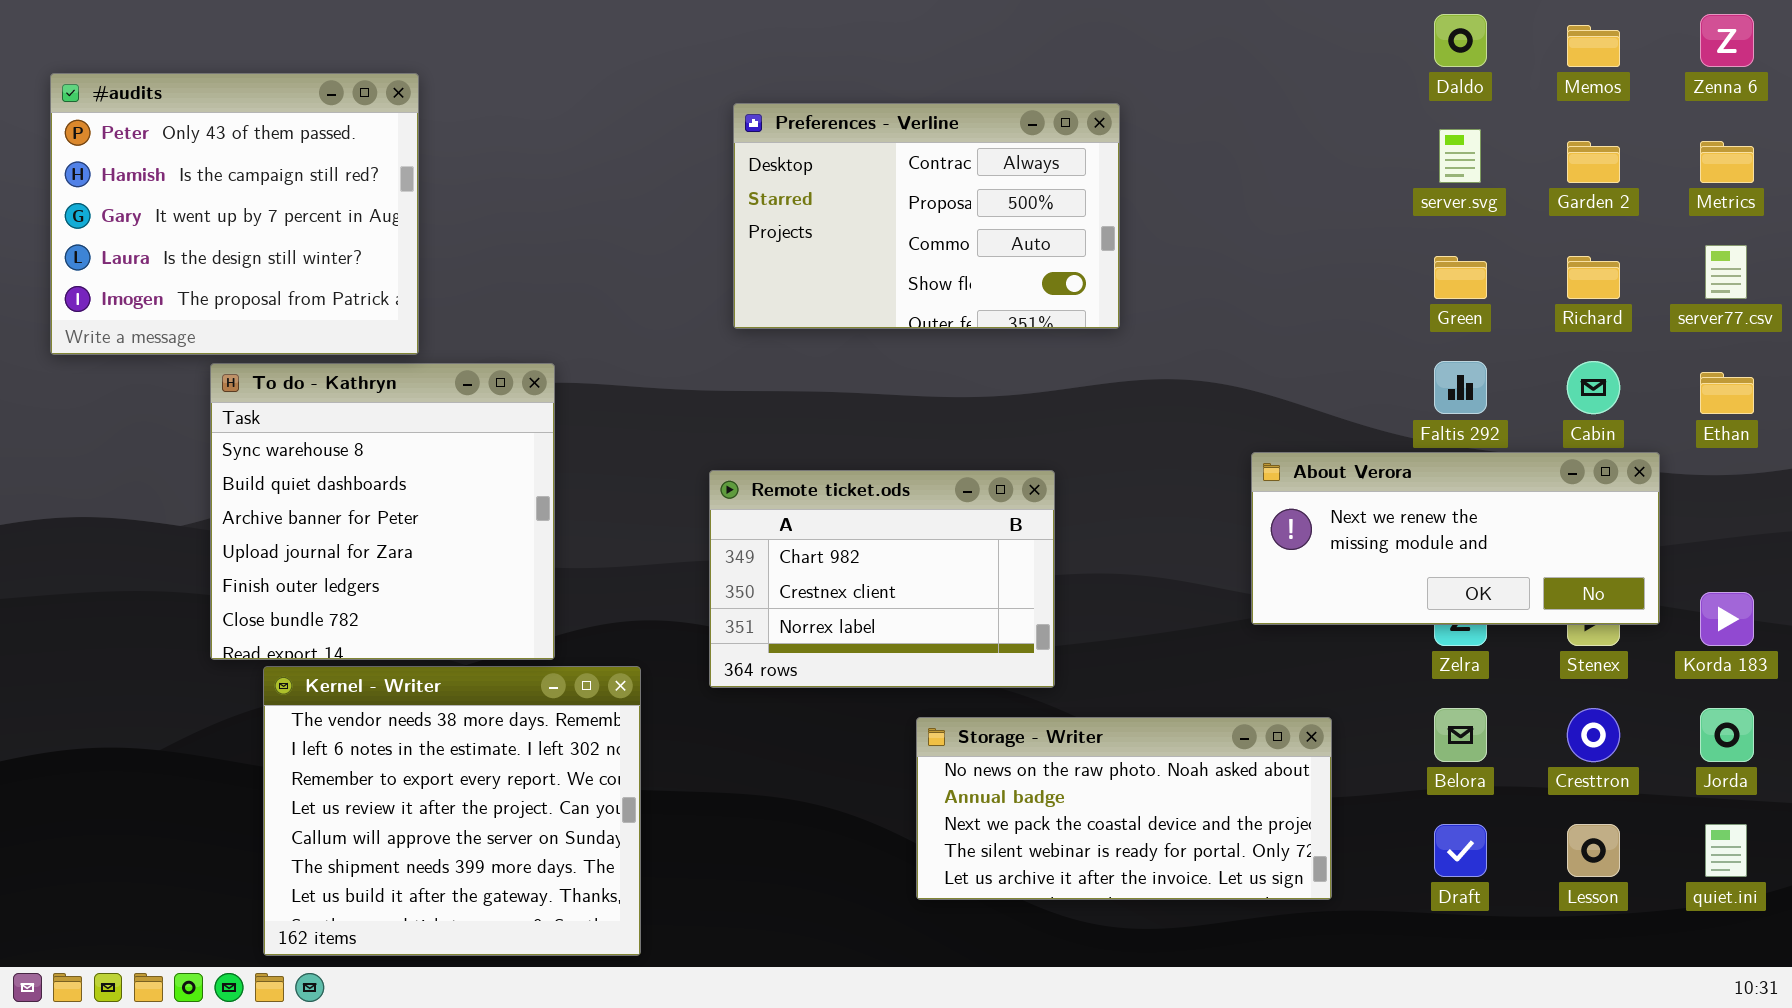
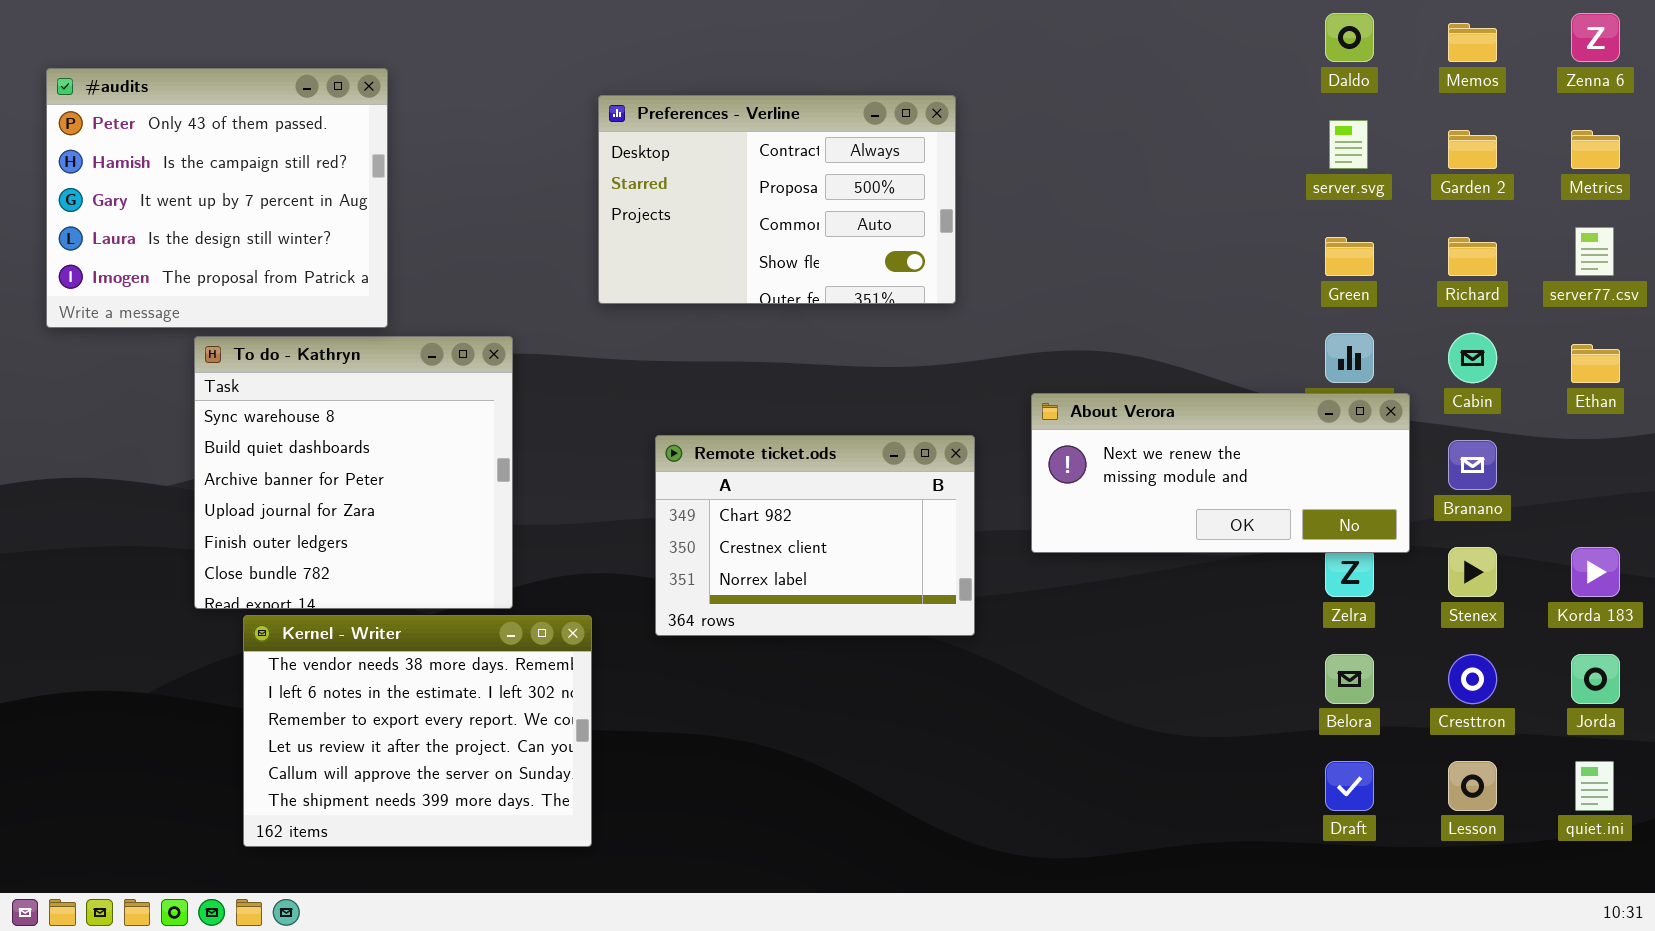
Preferences - Verline: [733,103,1120,329] -> [598,95,956,304], moved
About Verora: [1251,452,1660,625] -> [1031,393,1410,553], moved
Kernel - Writer: [263,666,641,956] -> [243,615,592,847], resized
Storage - Writer: [916,717,1332,900] -> none, closed

